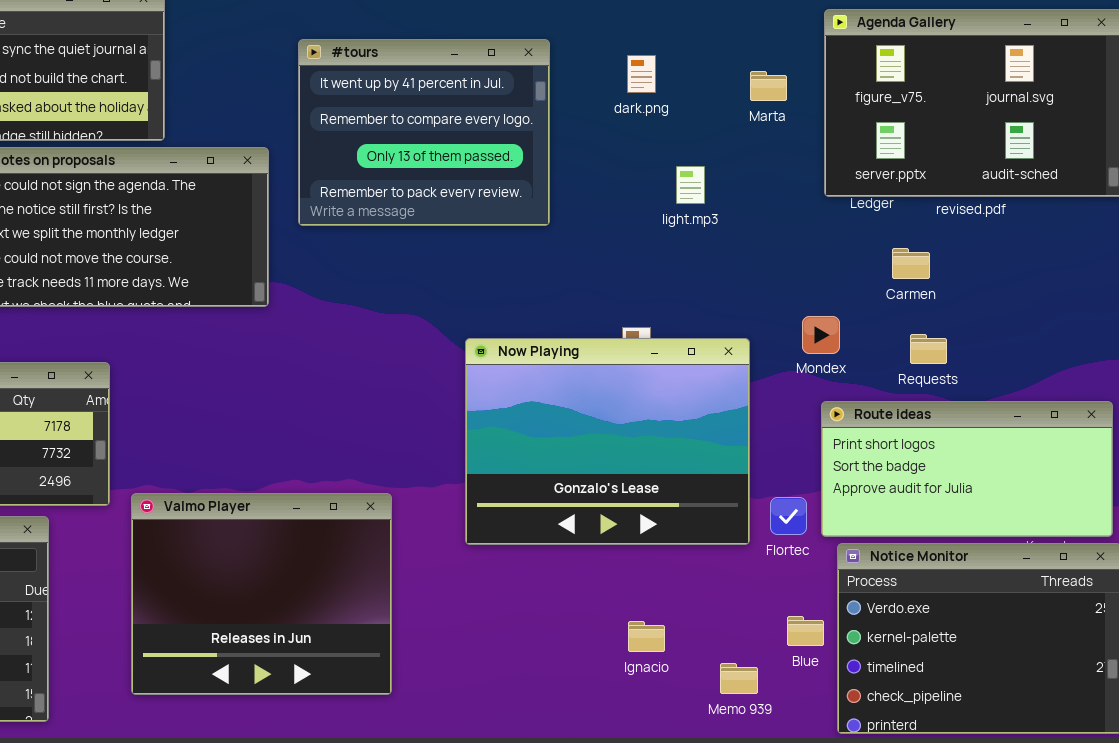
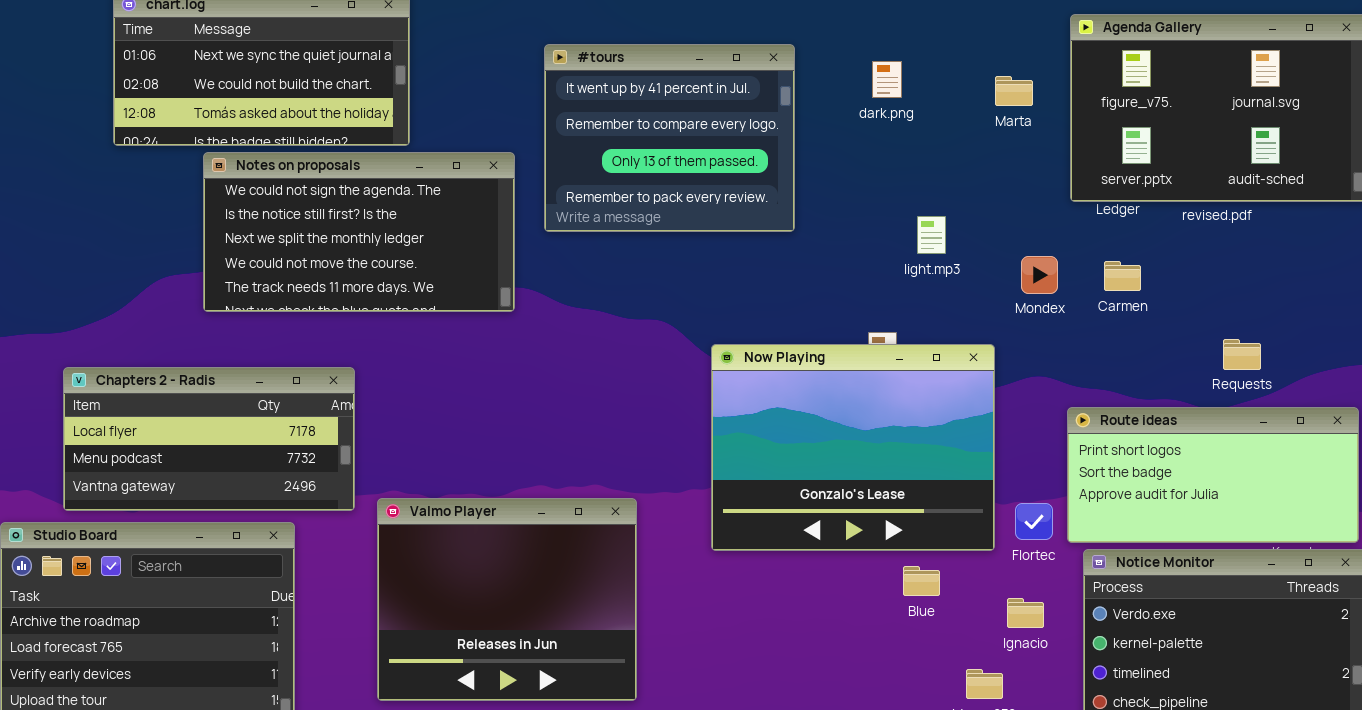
light.mp3: [676,166,705,204] -> [917,216,946,254], moved
Carmen: [892,248,930,279] -> [1104,261,1141,291], moved
Mondex: [802,316,840,354] -> [1021,256,1058,294], moved
Requests: [910,334,947,364] -> [1223,339,1261,370], moved
Blue: [787,616,824,646] -> [903,566,940,596], moved
Ignacio: [628,621,665,652] -> [1007,598,1044,628], moved

